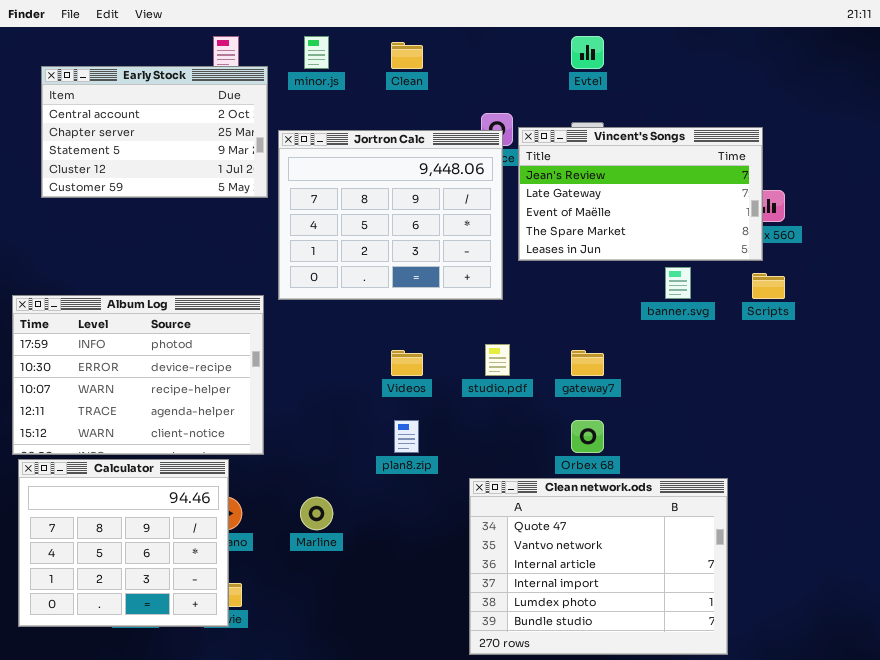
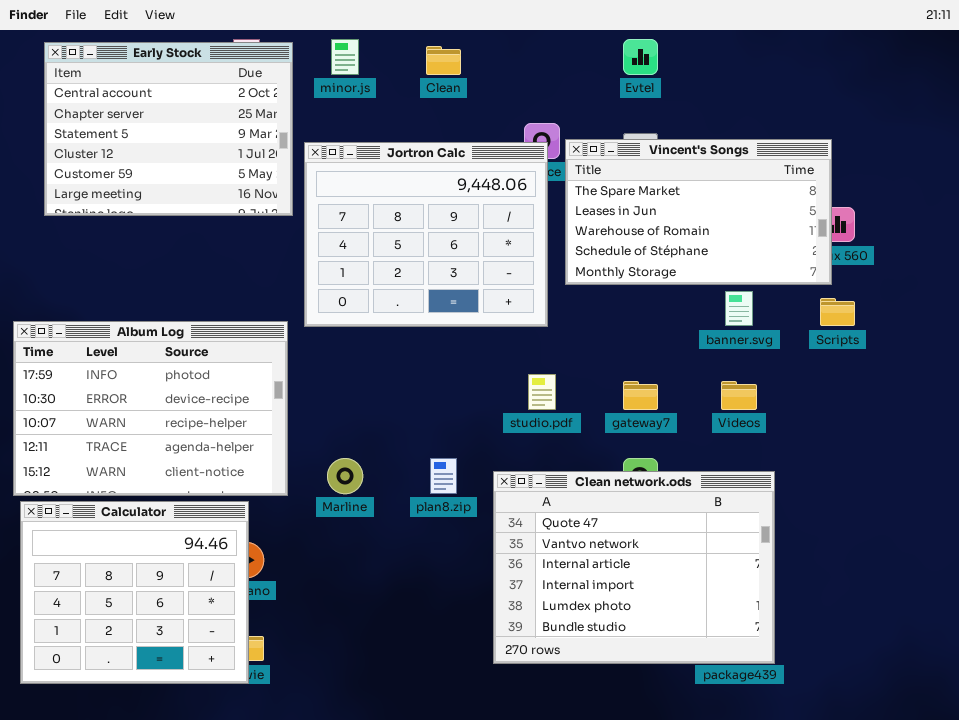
Early Stock: [41,66,268,198] -> [44,42,293,216], resized
Vincent's Songs: [518,127,763,261] -> [565,139,832,285], scrolled down 3 rows
Videos: [391,350,423,376] -> [721,381,757,410], moved
Clean network.ods: [469,478,728,655] -> [493,471,775,664], moved
Marline: [300,497,333,530] -> [327,458,363,494], moved

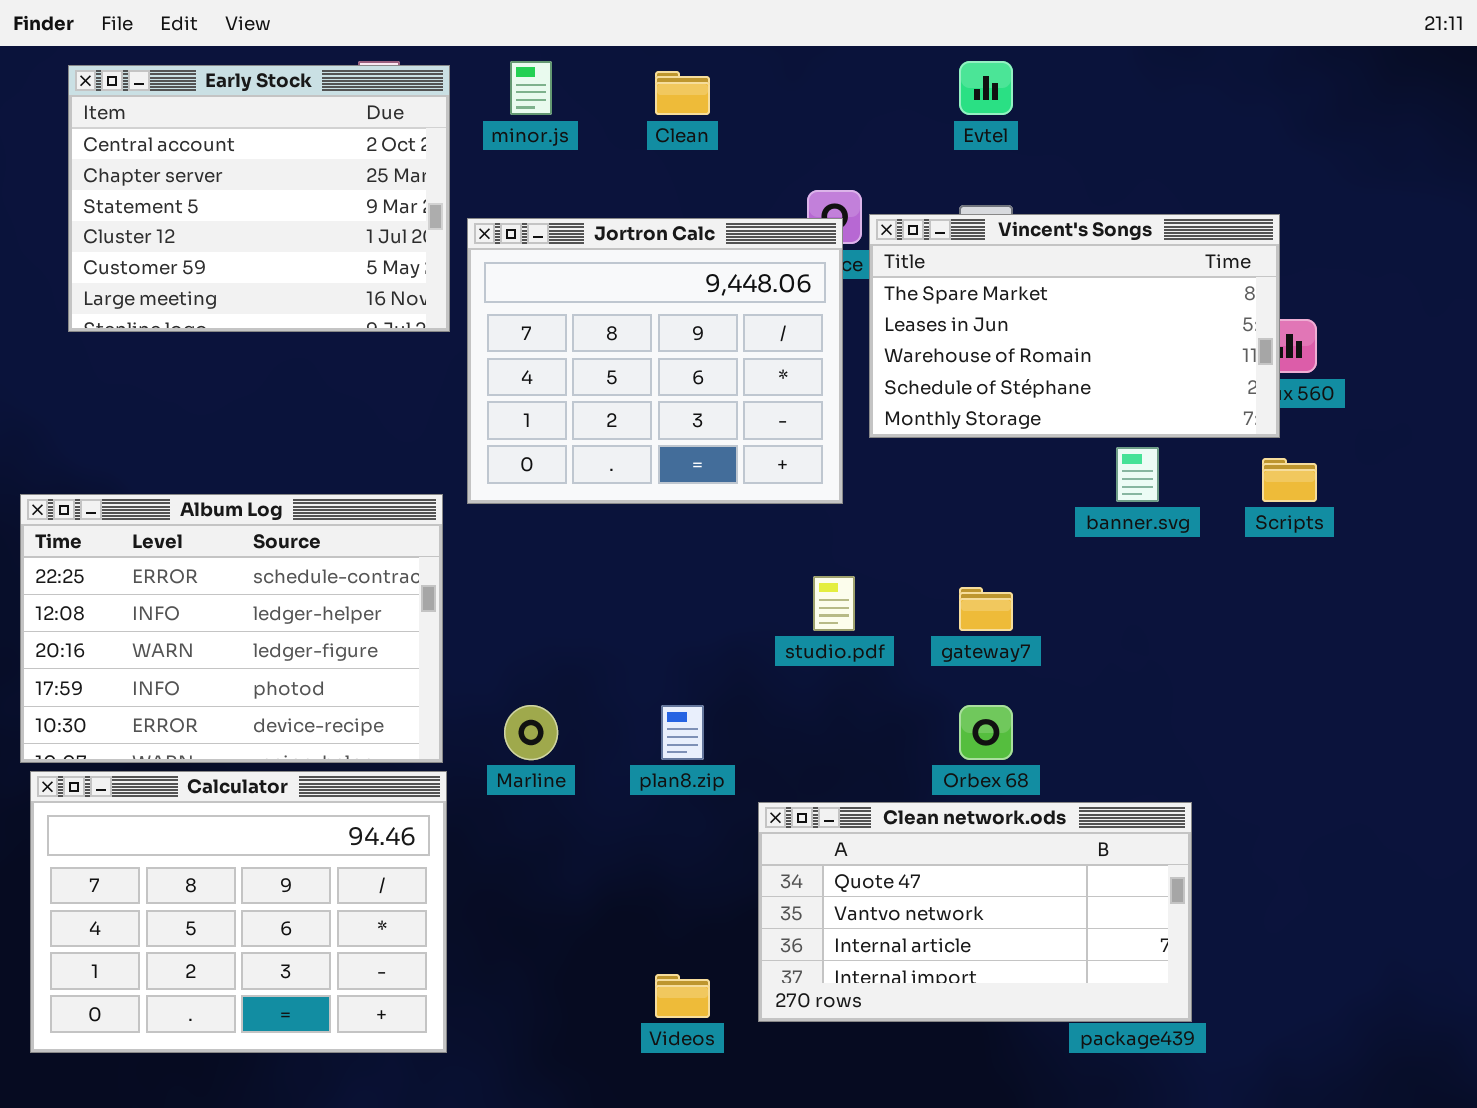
Album Log: [13,321,288,496] -> [20,494,443,763], scrolled up 3 rows
Videos: [721,381,757,410] -> [655,974,710,1018], moved
Clean network.ods: [493,471,775,664] -> [758,802,1192,1022], resized
Calculator: [20,501,249,684] -> [30,771,447,1053], resized

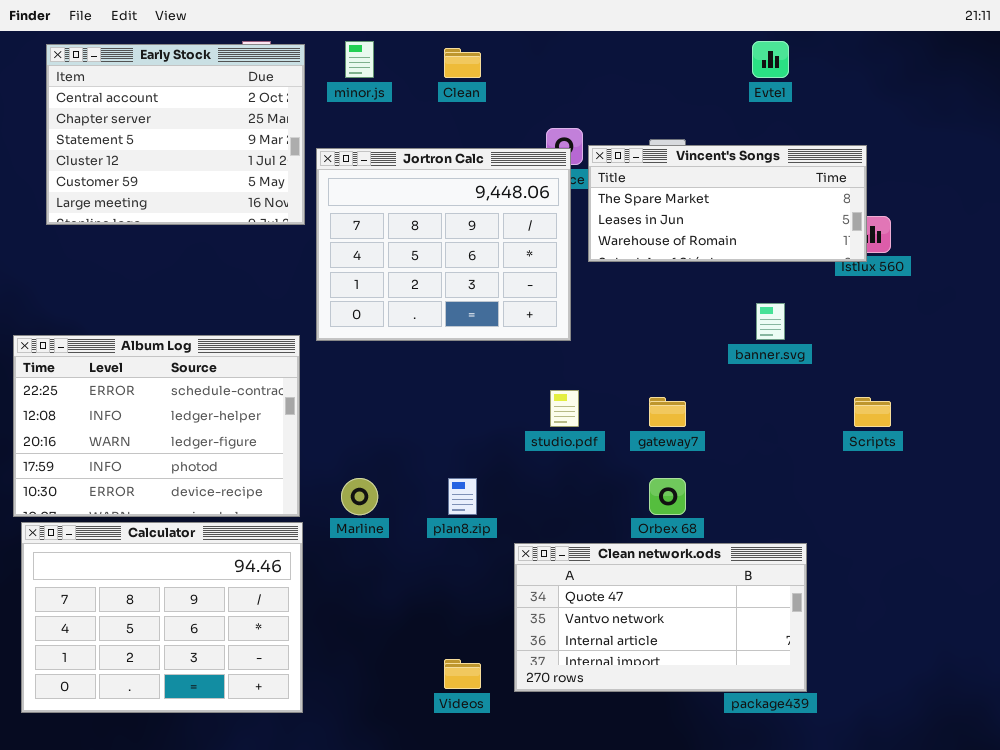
Evtel: [959,61,1013,115] -> [752,41,789,78], moved
Vincent's Songs: [869,214,1280,438] -> [588,145,867,262], resized
Scripts: [1262,458,1317,502] -> [854,397,891,427], moved

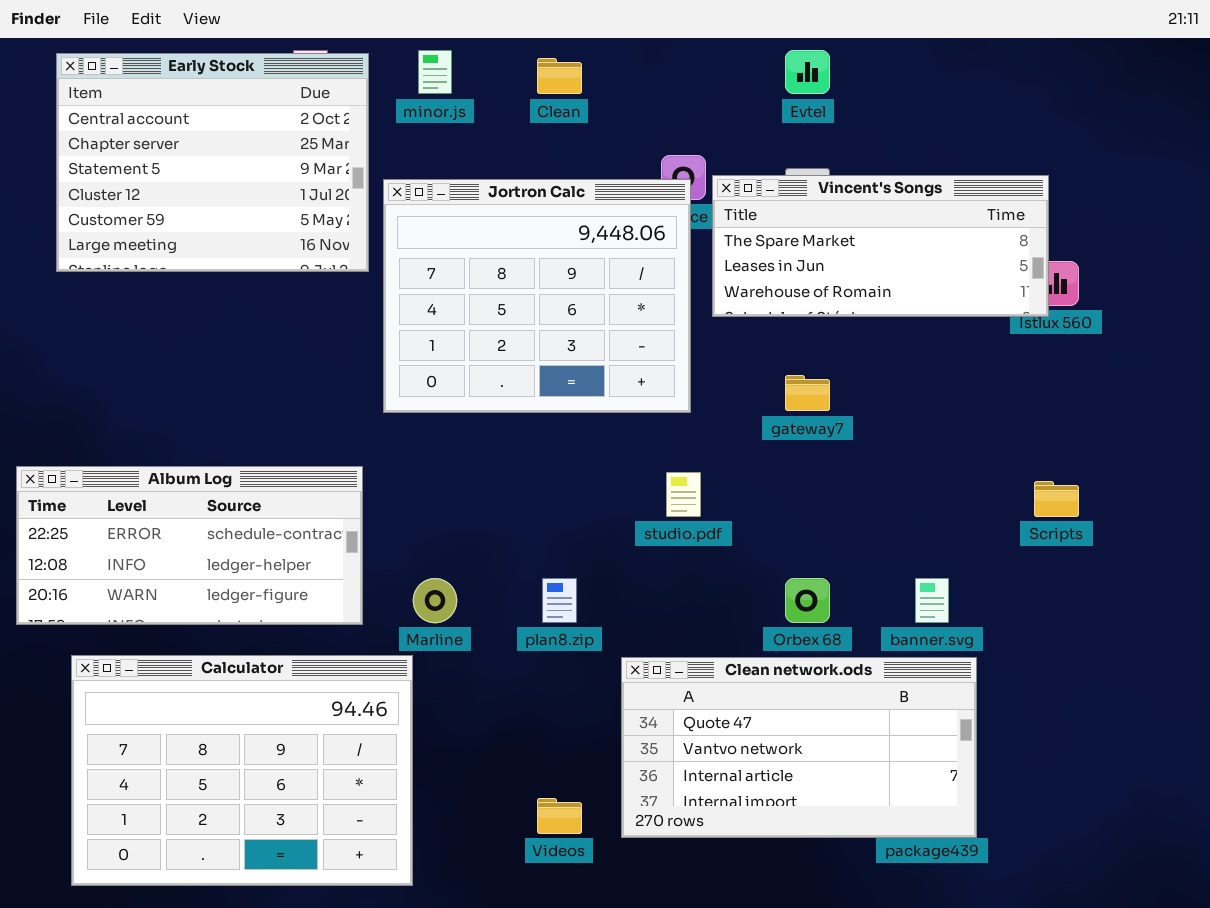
Evtel: [752,41,789,78] -> [785,50,830,94], moved
banner.svg: [756,303,785,340] -> [915,578,949,623], moved
Album Log: [13,335,300,517] -> [16,466,363,625], resized
gateway7: [649,397,686,427] -> [785,375,830,411], moved
Calculator: [21,522,303,713] -> [71,655,413,886], moved

